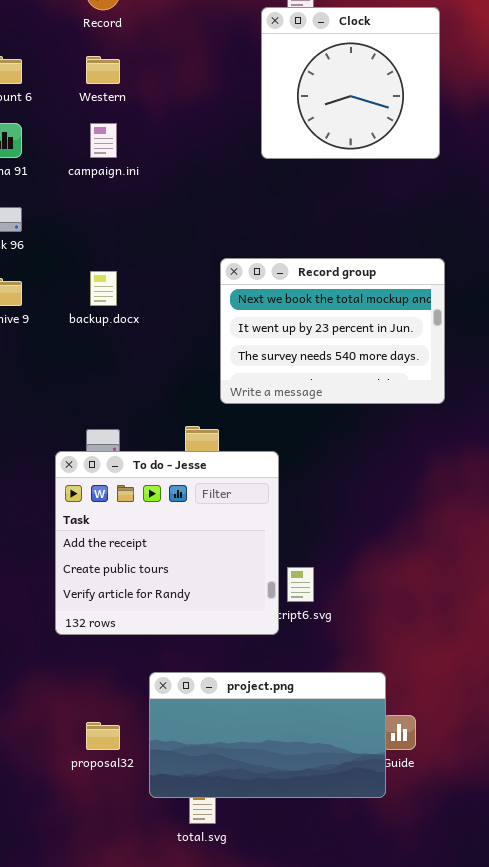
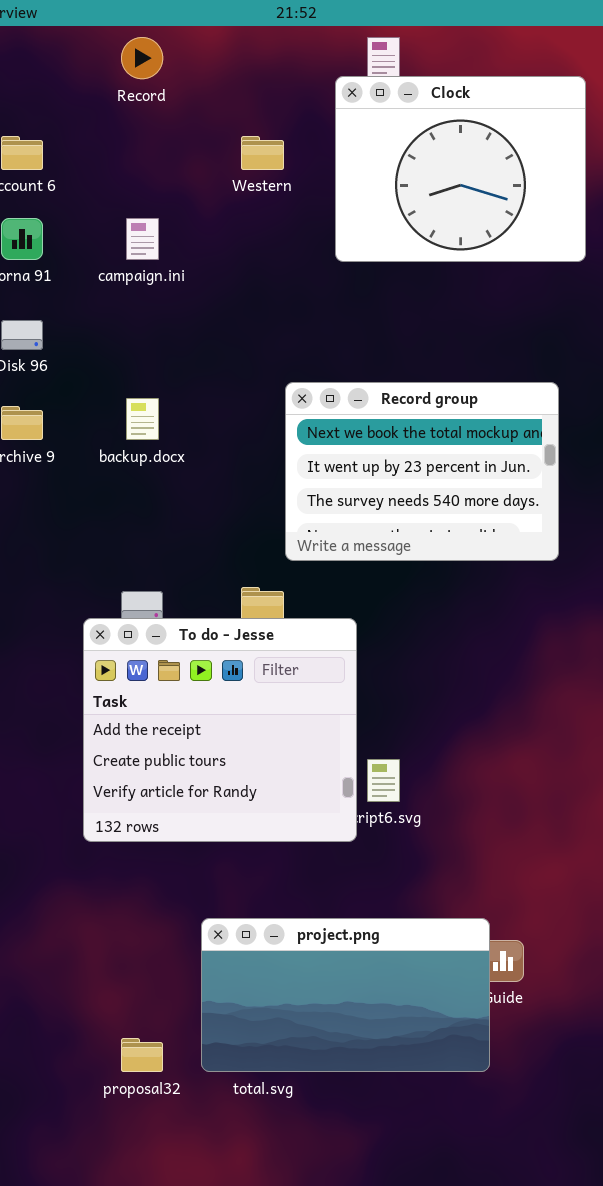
Clock: [261,7,440,159] -> [335,76,586,262], resized
Western: [86,56,120,84] -> [241,136,284,170], moved
project.png: [149,672,386,798] -> [201,918,490,1072], moved
proposal32: [86,722,120,750] -> [121,1038,163,1072], moved

